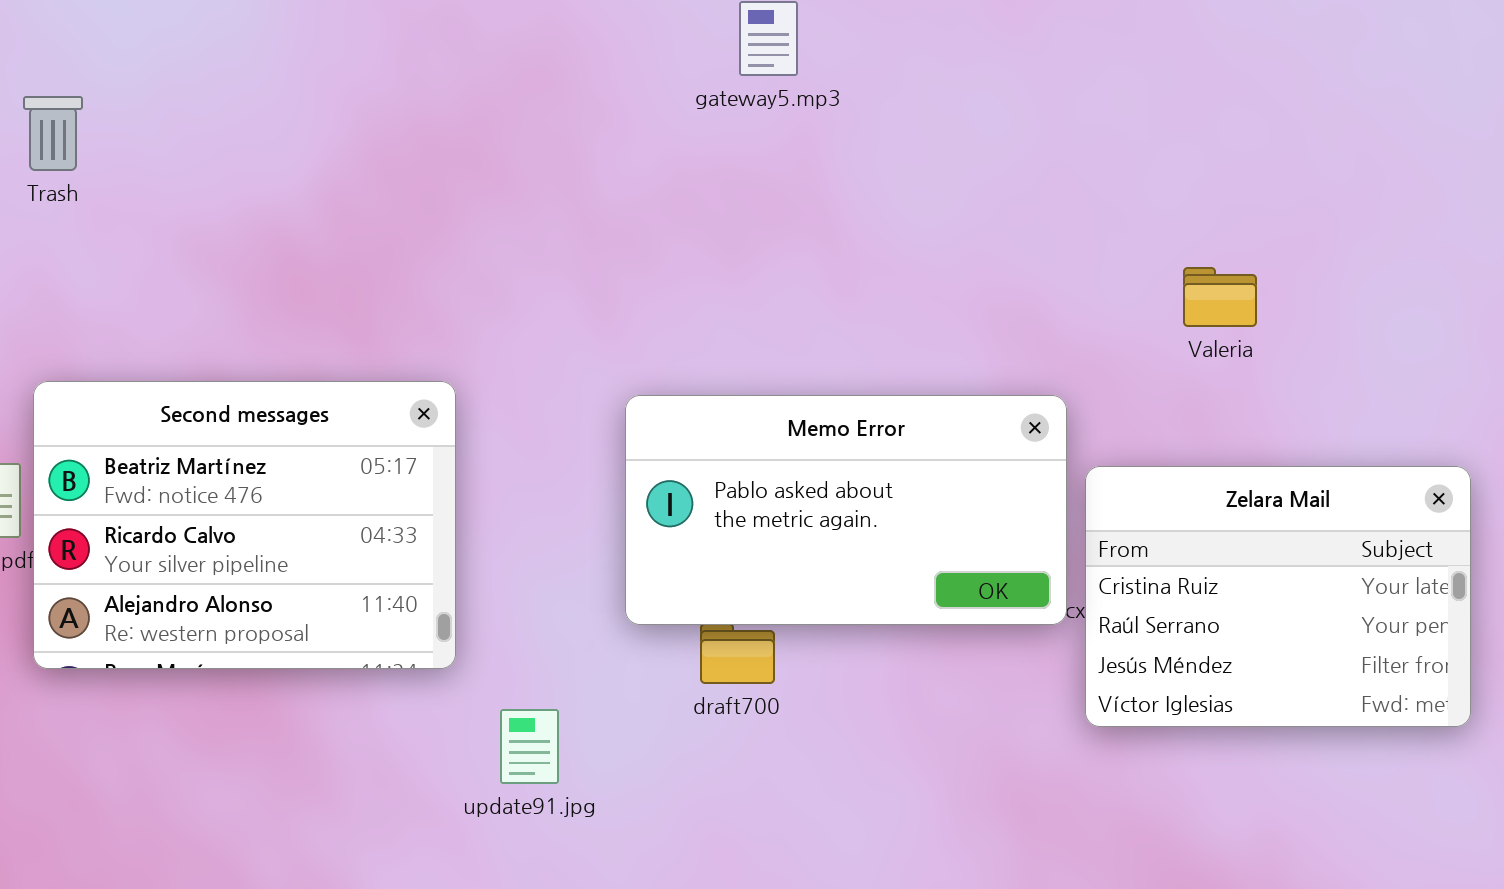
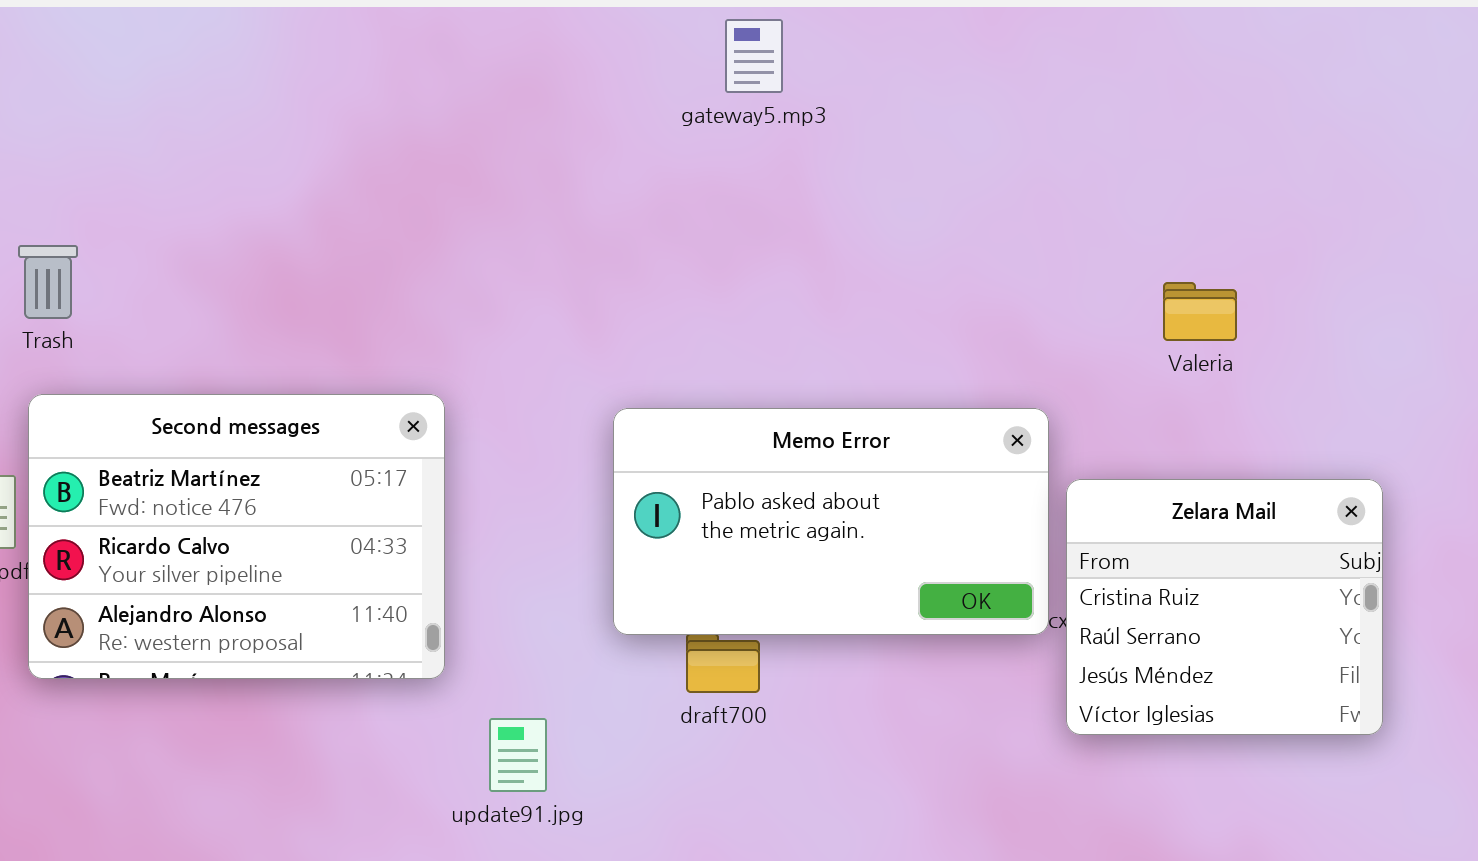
Trash: [23,96,83,171] -> [18,245,78,319], moved
Zelara Mail: [1085,466,1471,727] -> [1066,479,1383,735], resized

